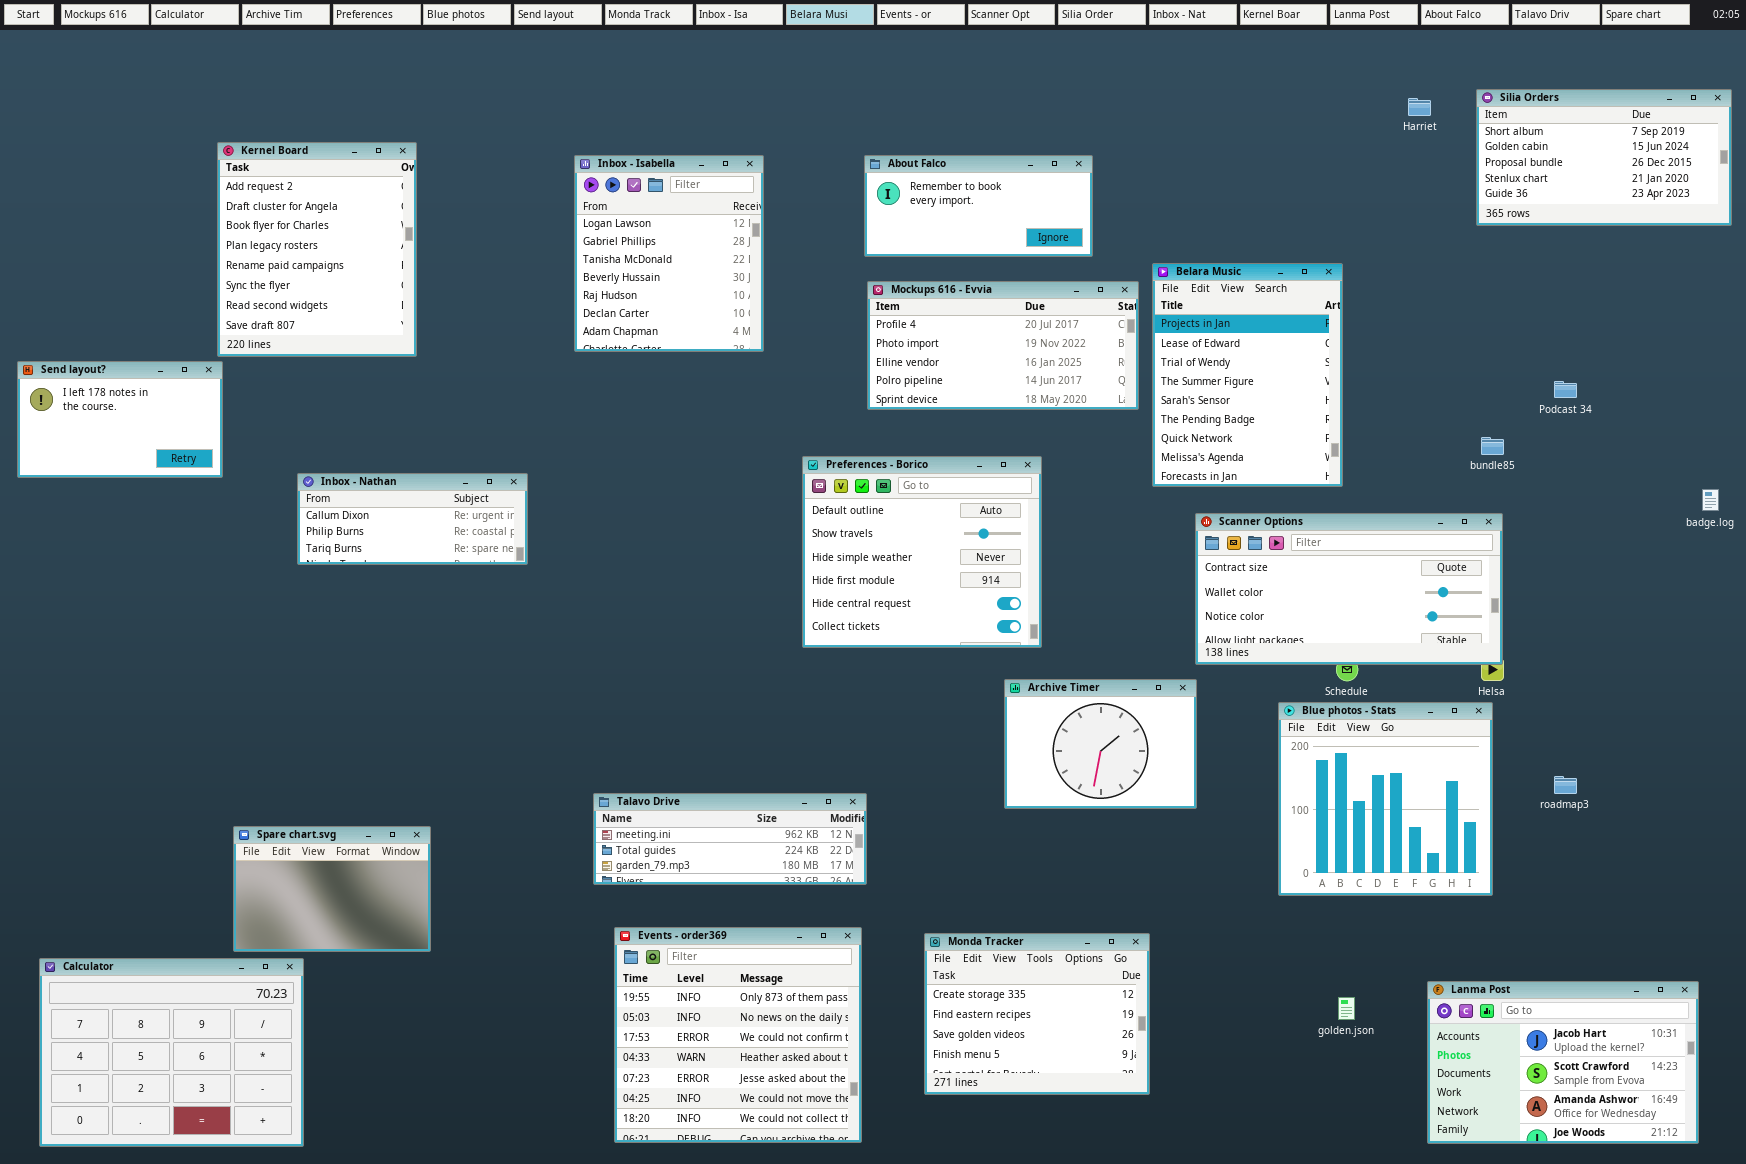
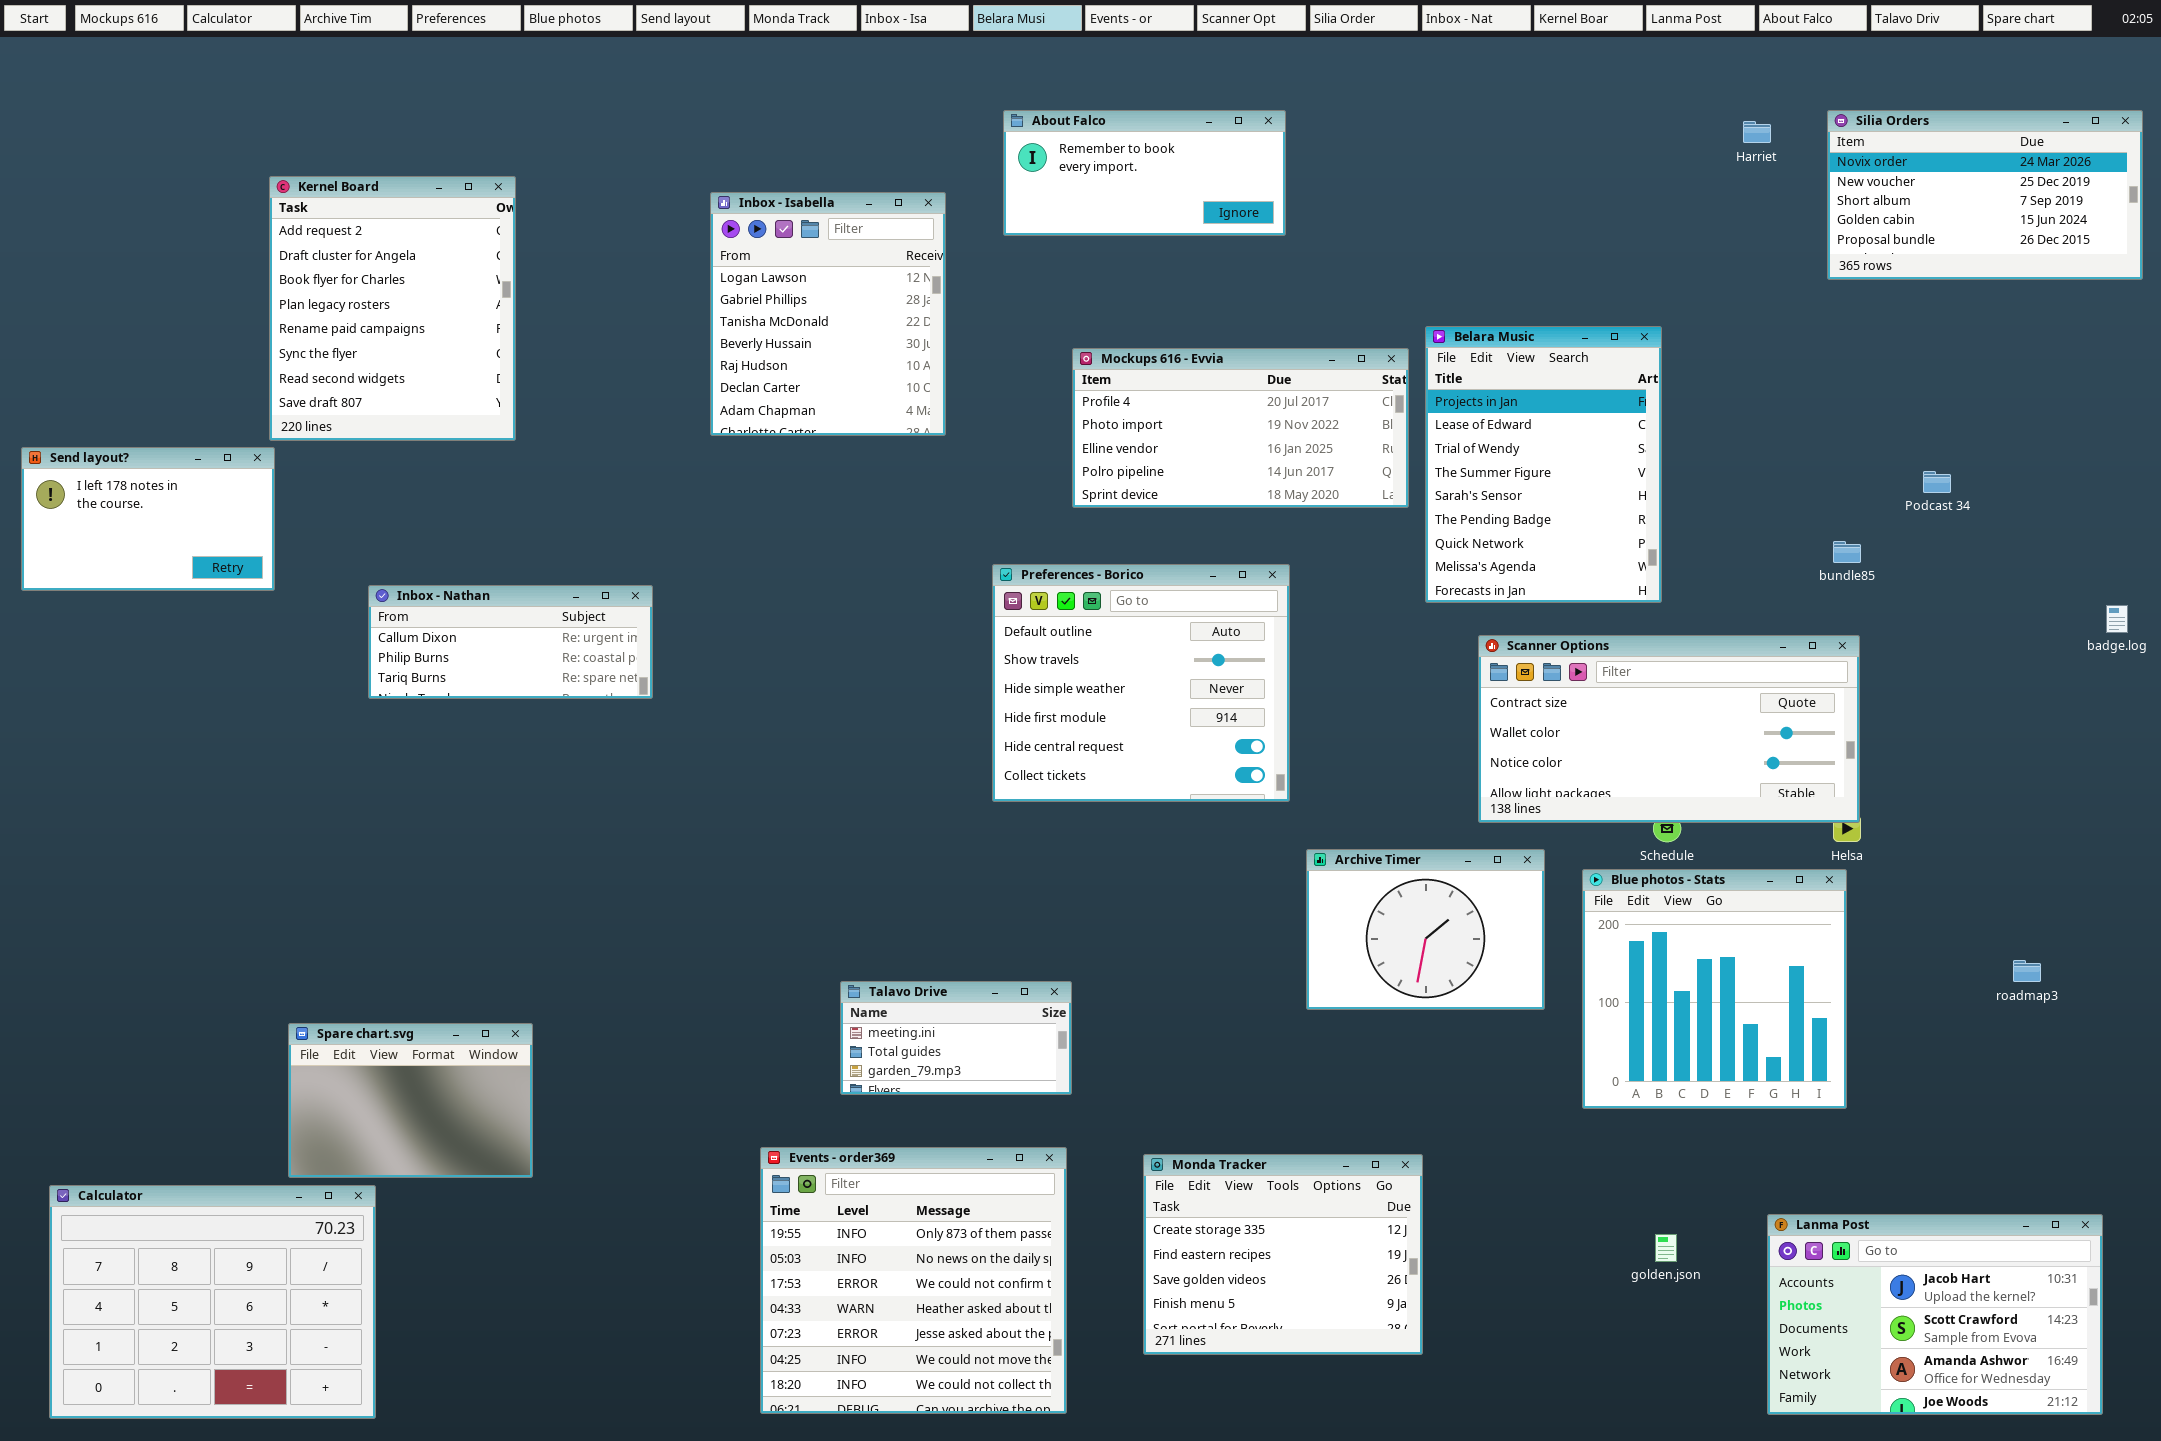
Silia Orders: [1476,89,1732,226] -> [1827,110,2143,280], scrolled up 2 rows
About Falco: [864,155,1093,257] -> [1003,110,1286,236], moved
Archive Timer: [1004,679,1197,809] -> [1306,849,1545,1010], moved
roadmap3: [1554,776,1577,794] -> [2013,960,2041,982], moved
Talavo Drive: [593,793,867,885] -> [840,981,1072,1095], resized

